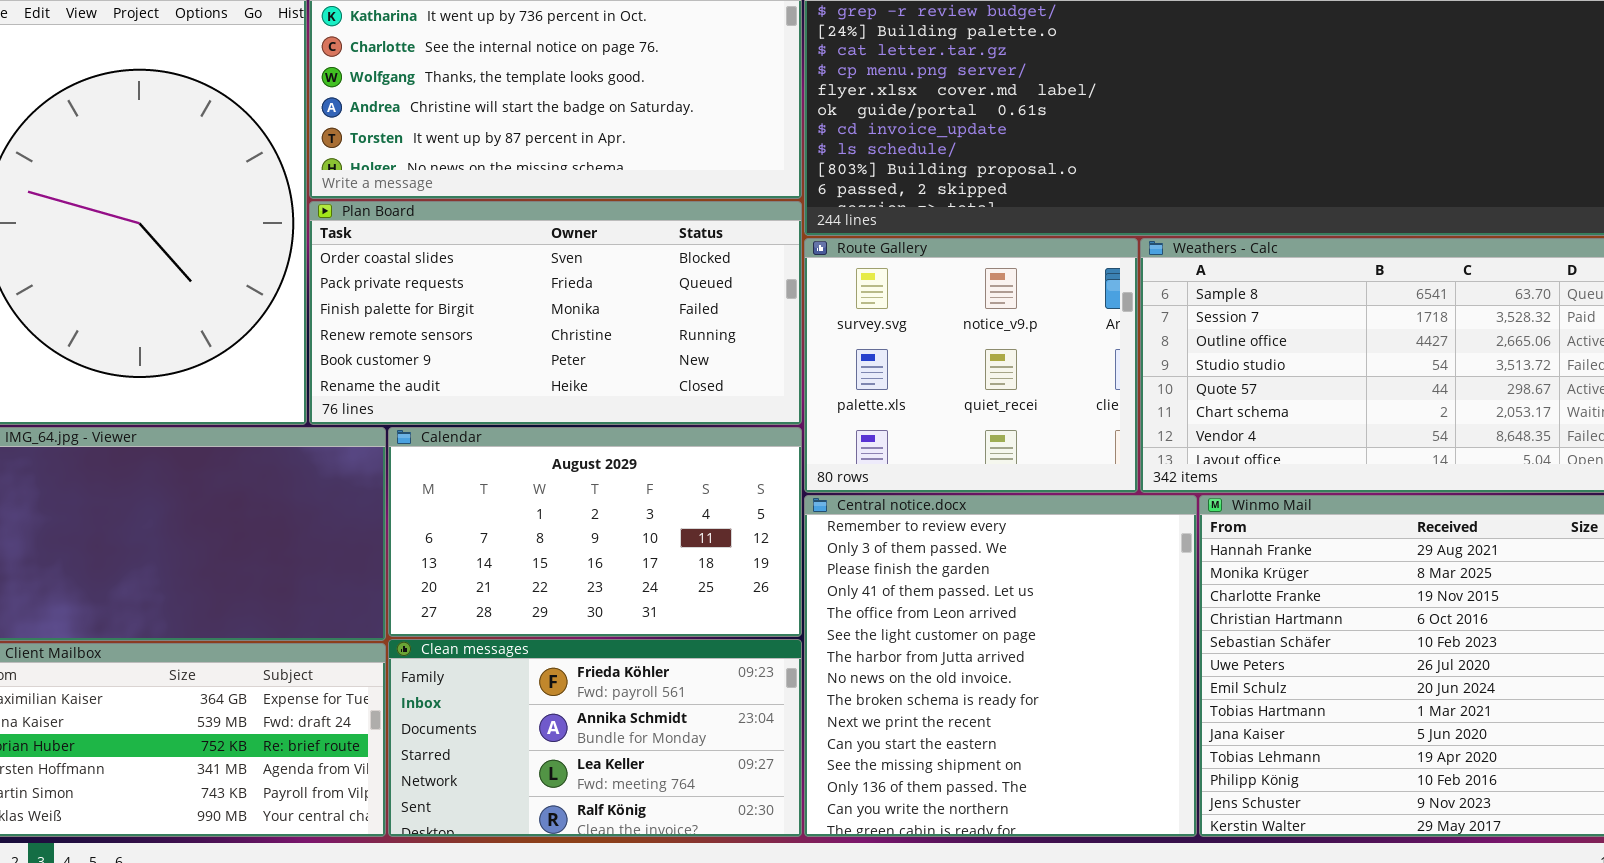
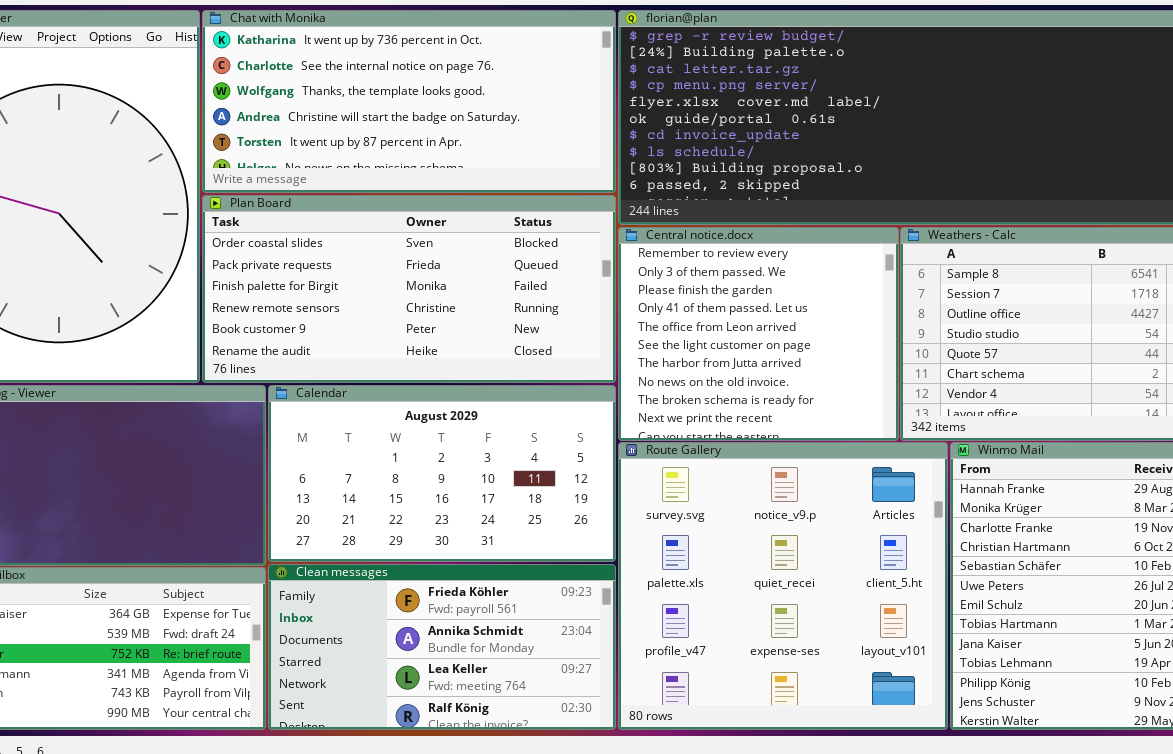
Route Gallery: [804,238,1138,493] -> [618,442,948,730], moved, resized
Central notice.docx: [804,495,1197,837] -> [618,227,899,441], moved, resized

